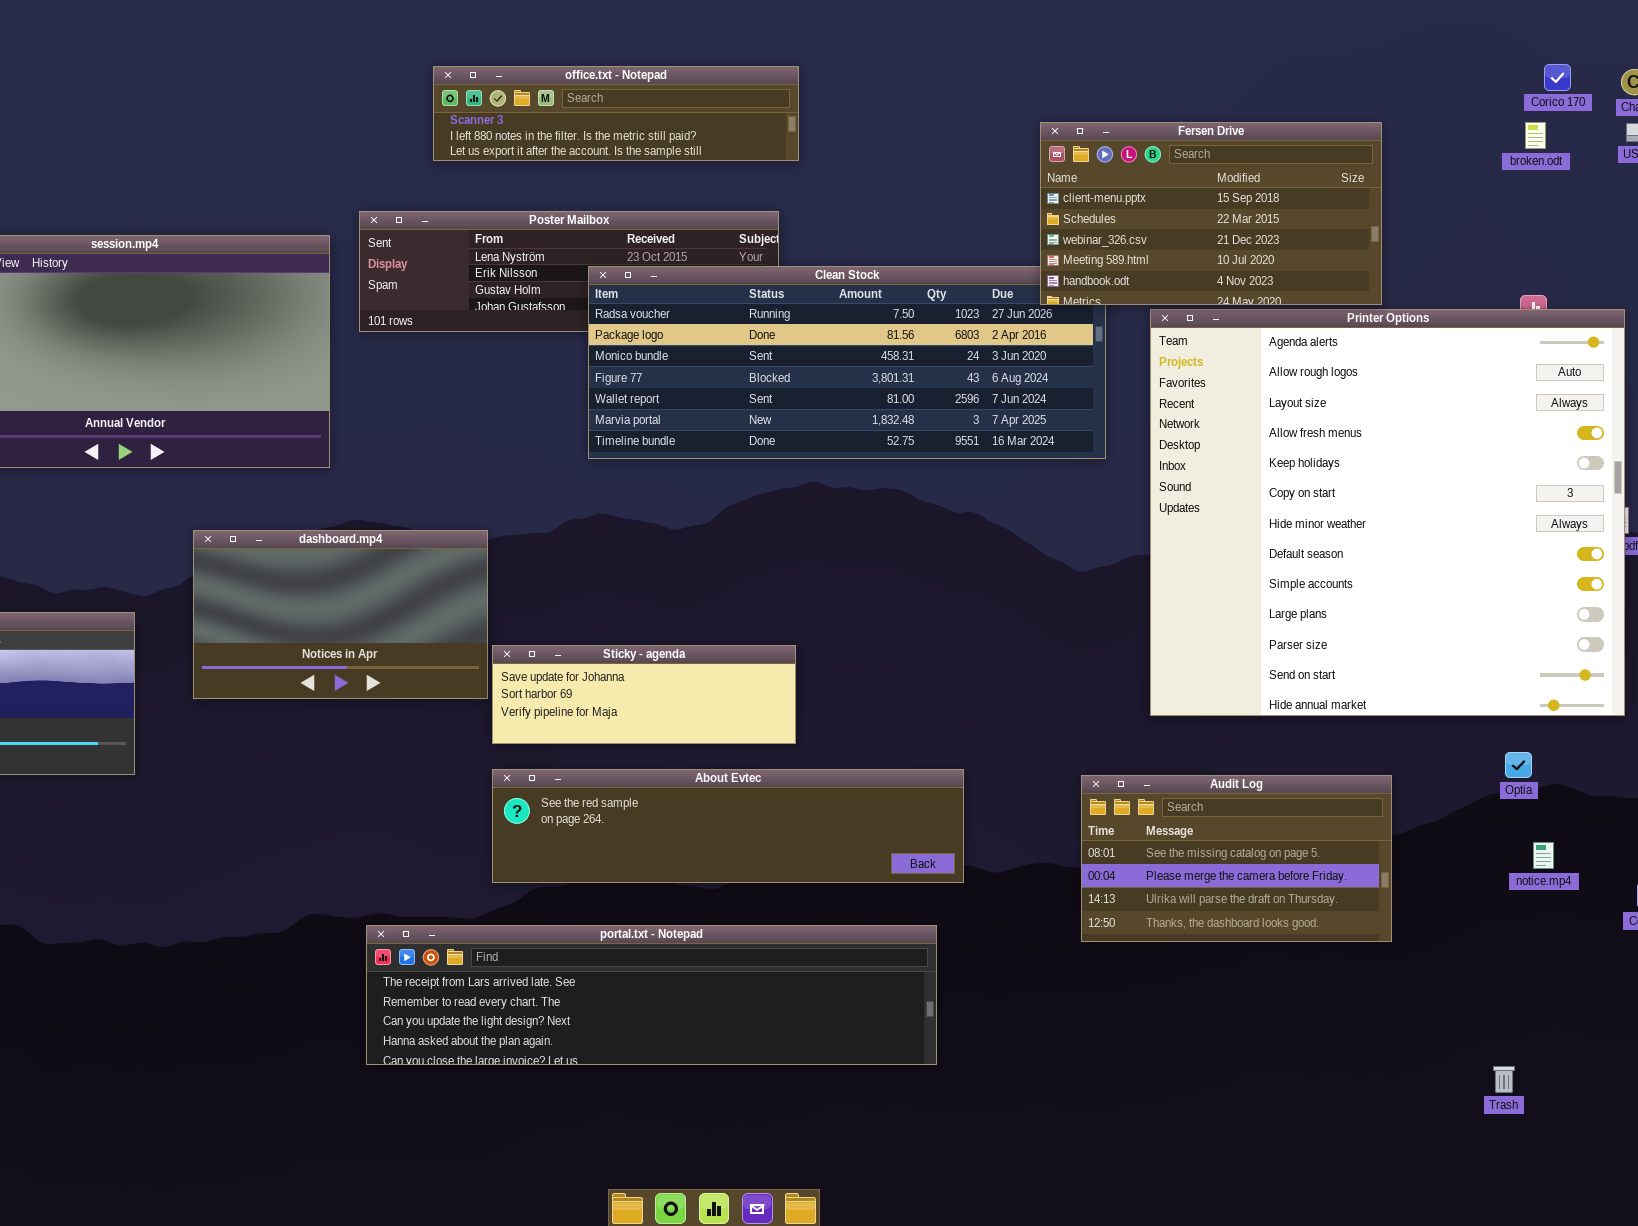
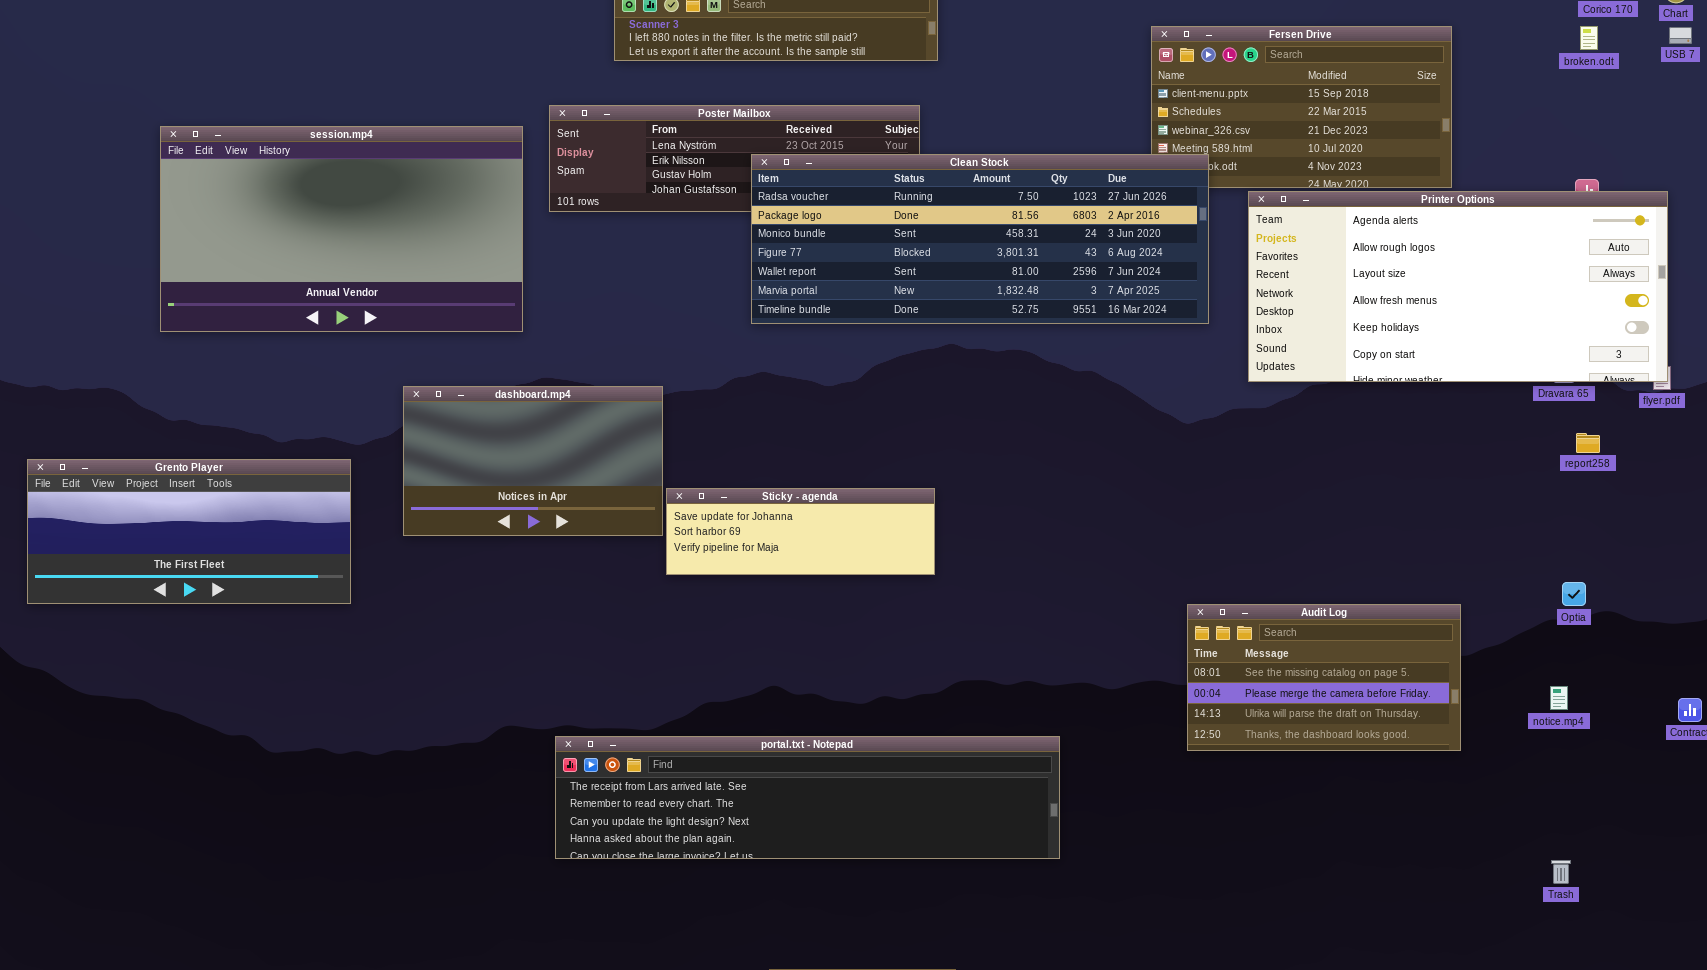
Clean Stock: [588,266,1106,459] -> [751,154,1209,324], raised
Printer Options: [1150,309,1625,716] -> [1248,191,1668,382], resized
About Evtec: [492,769,964,883] -> none, closed
notice.mp4: [1533,842,1554,869] -> [1550,686,1568,710], moved

